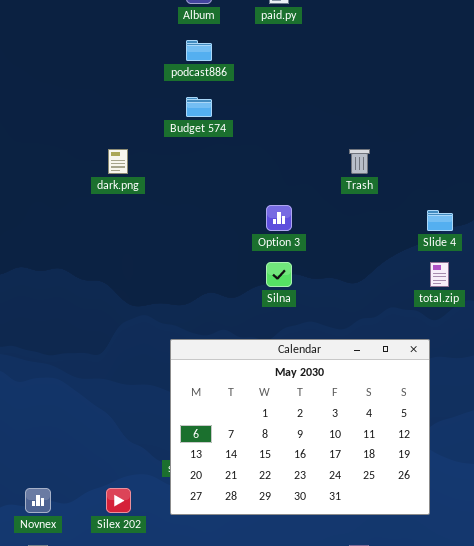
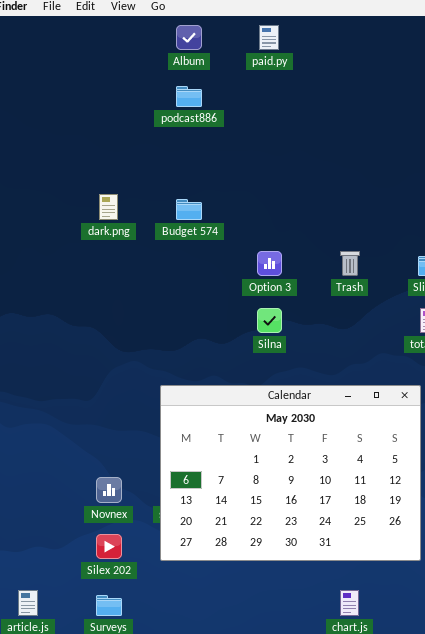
Budget 574: [186,97,212,117] -> [176,199,202,220], moved
Trash: [349,149,370,174] -> [340,251,360,276], moved
Novnex: [25,488,51,513] -> [96,477,122,503], moved

